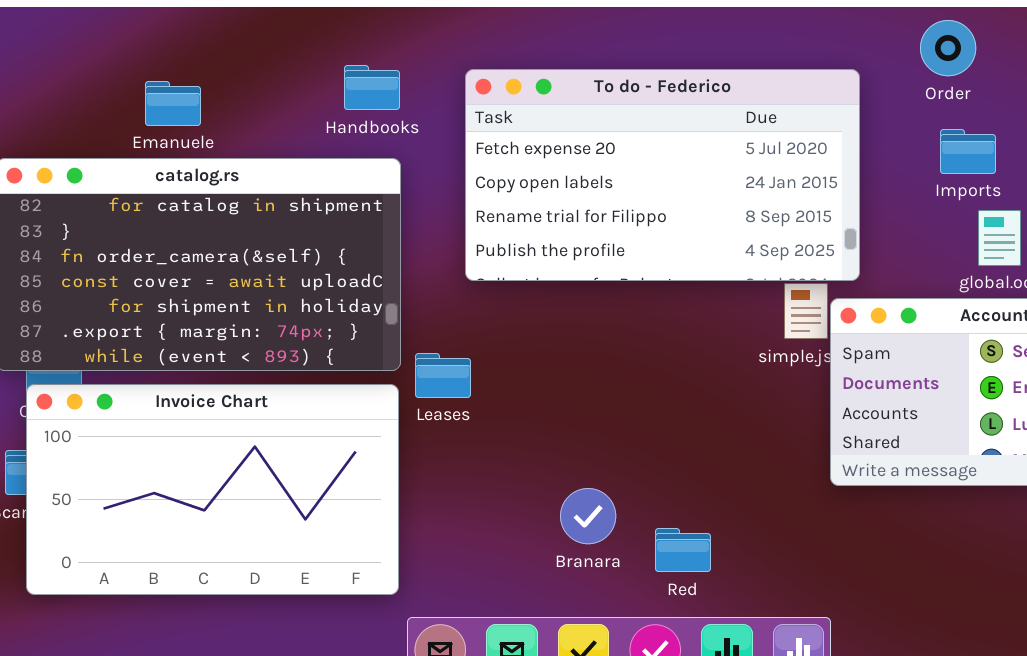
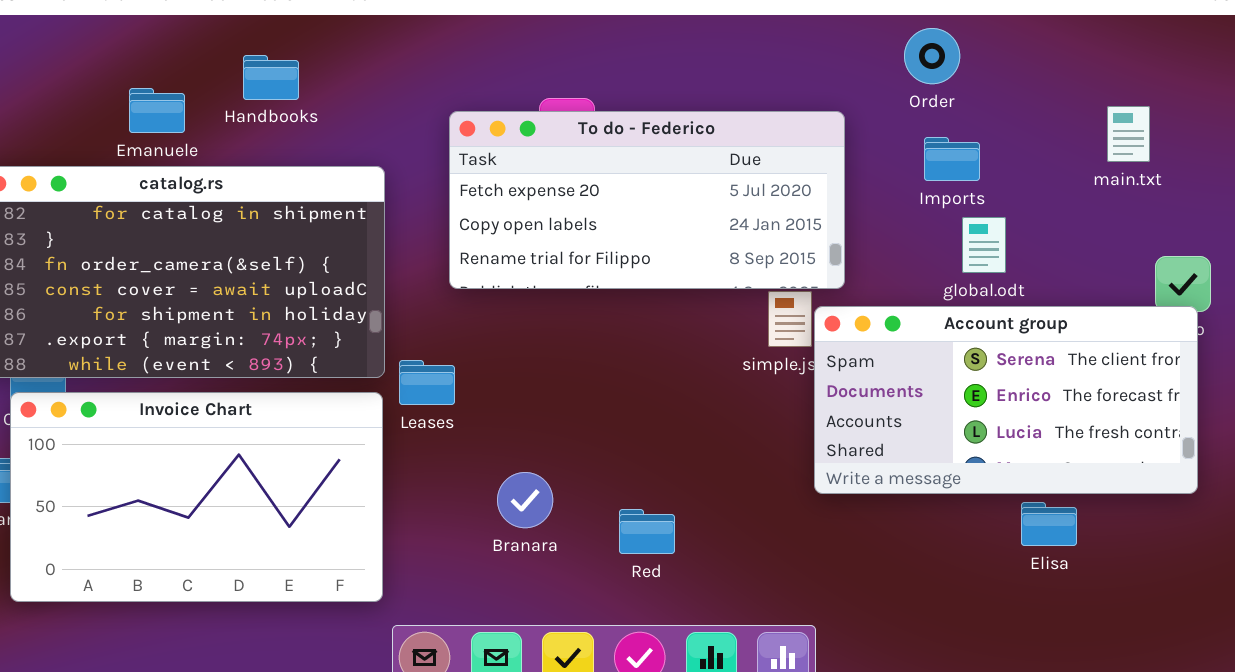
Handbooks: [344,65,400,110] -> [243,55,299,100], moved
To do - Federico: [465,69,860,281] -> [449,111,845,289], resized
Branara: [560,488,616,544] -> [497,472,553,528], moved
Red: [655,528,711,572] -> [619,509,675,554], moved

